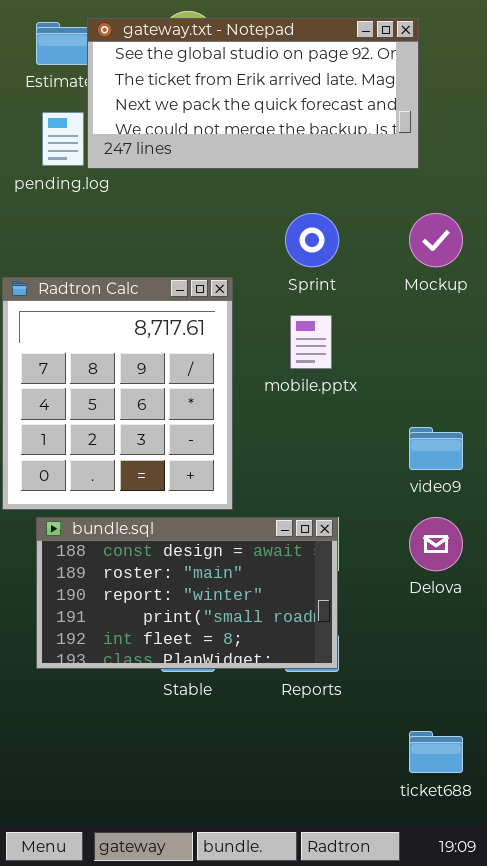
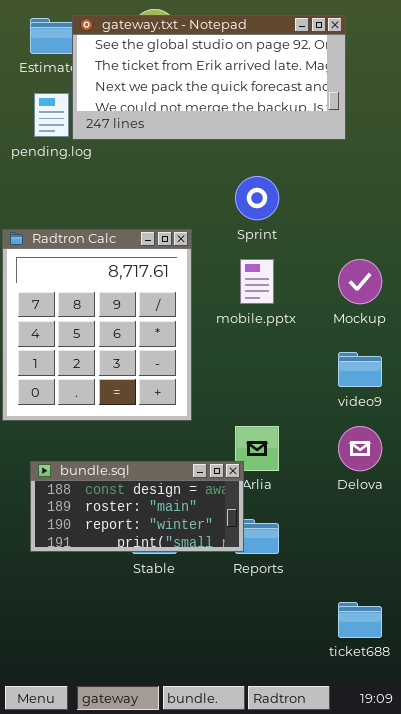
Mockup: [409,213,463,267] -> [338,259,382,304], moved
bundle.sql: [36,517,338,669] -> [30,461,244,552], resized

